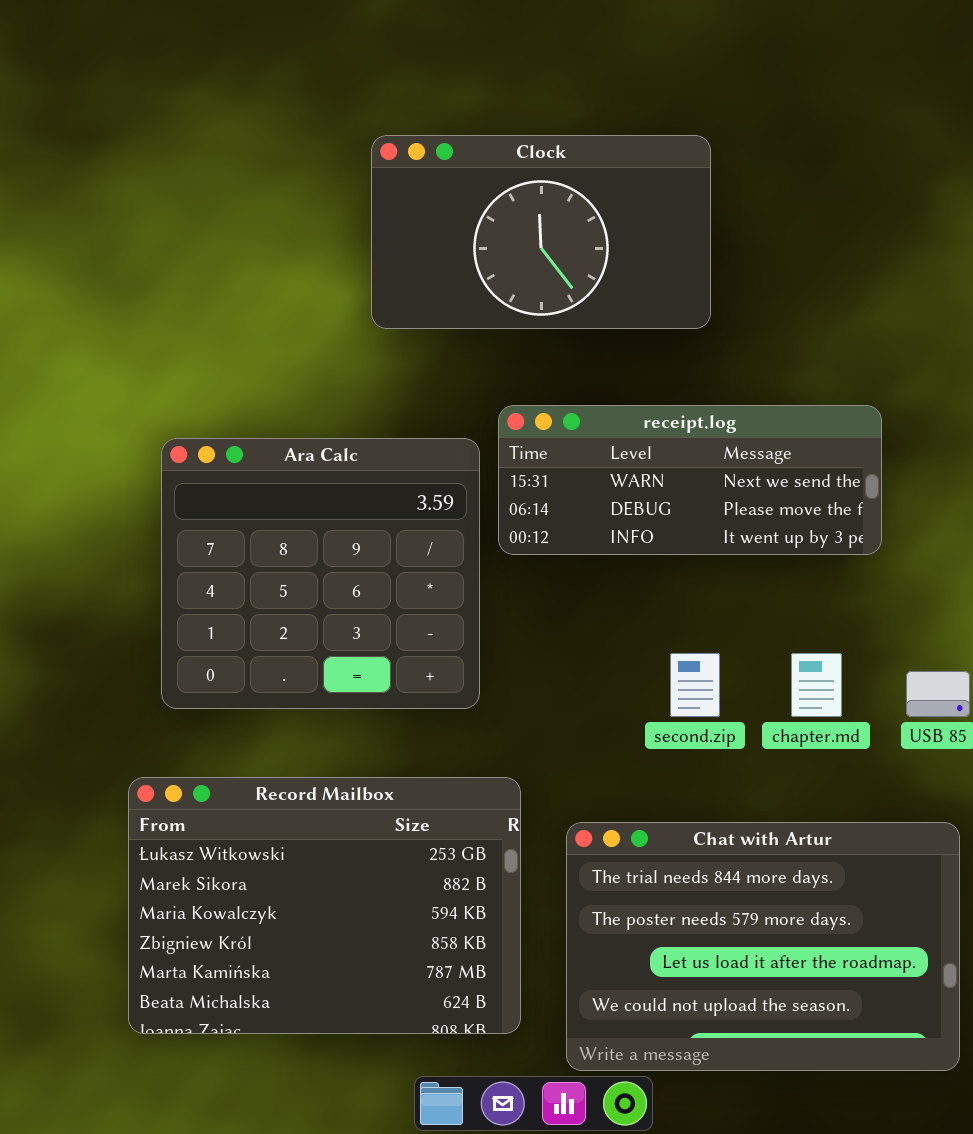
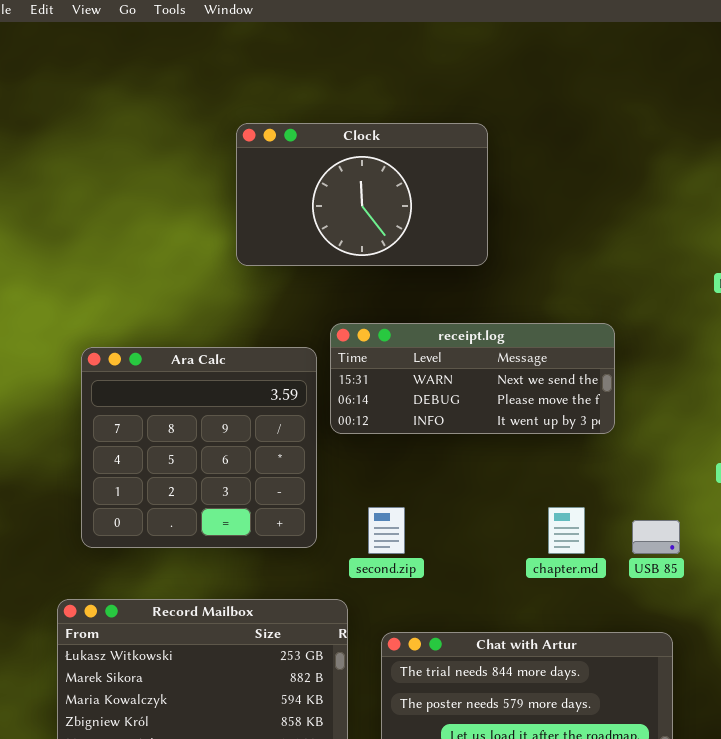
second.zip: [670,653,720,717] -> [368,507,405,554], moved

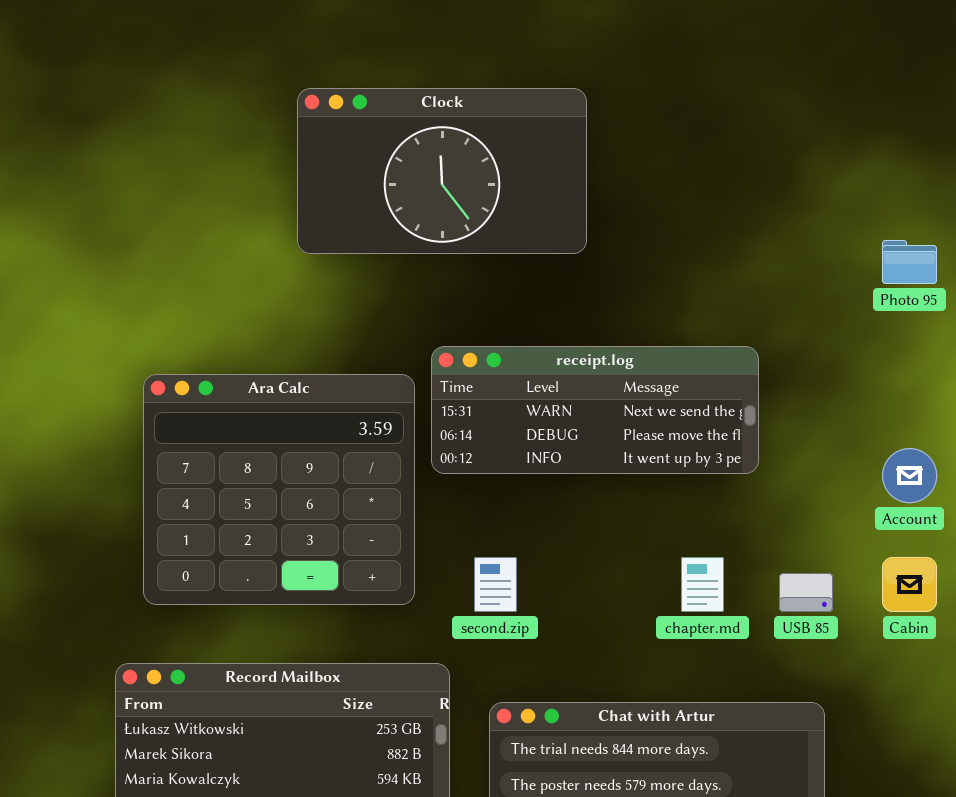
Clock: [236,123,488,266] -> [297,88,587,254], moved

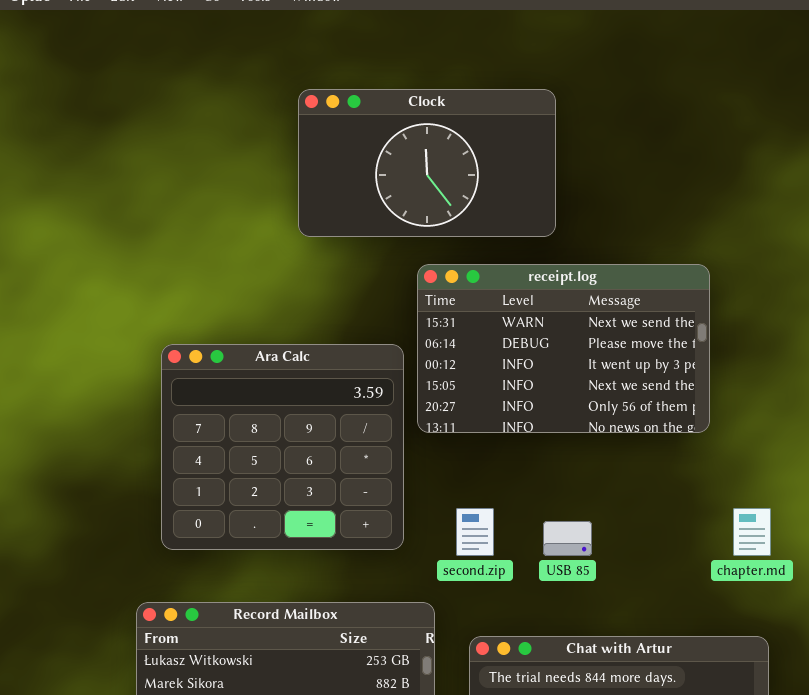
receipt.log: [431,346,759,474] -> [417,264,710,433], resized
chapter.md: [681,557,724,612] -> [733,508,771,556], moved
USB 85: [779,573,833,612] -> [543,521,592,556], moved

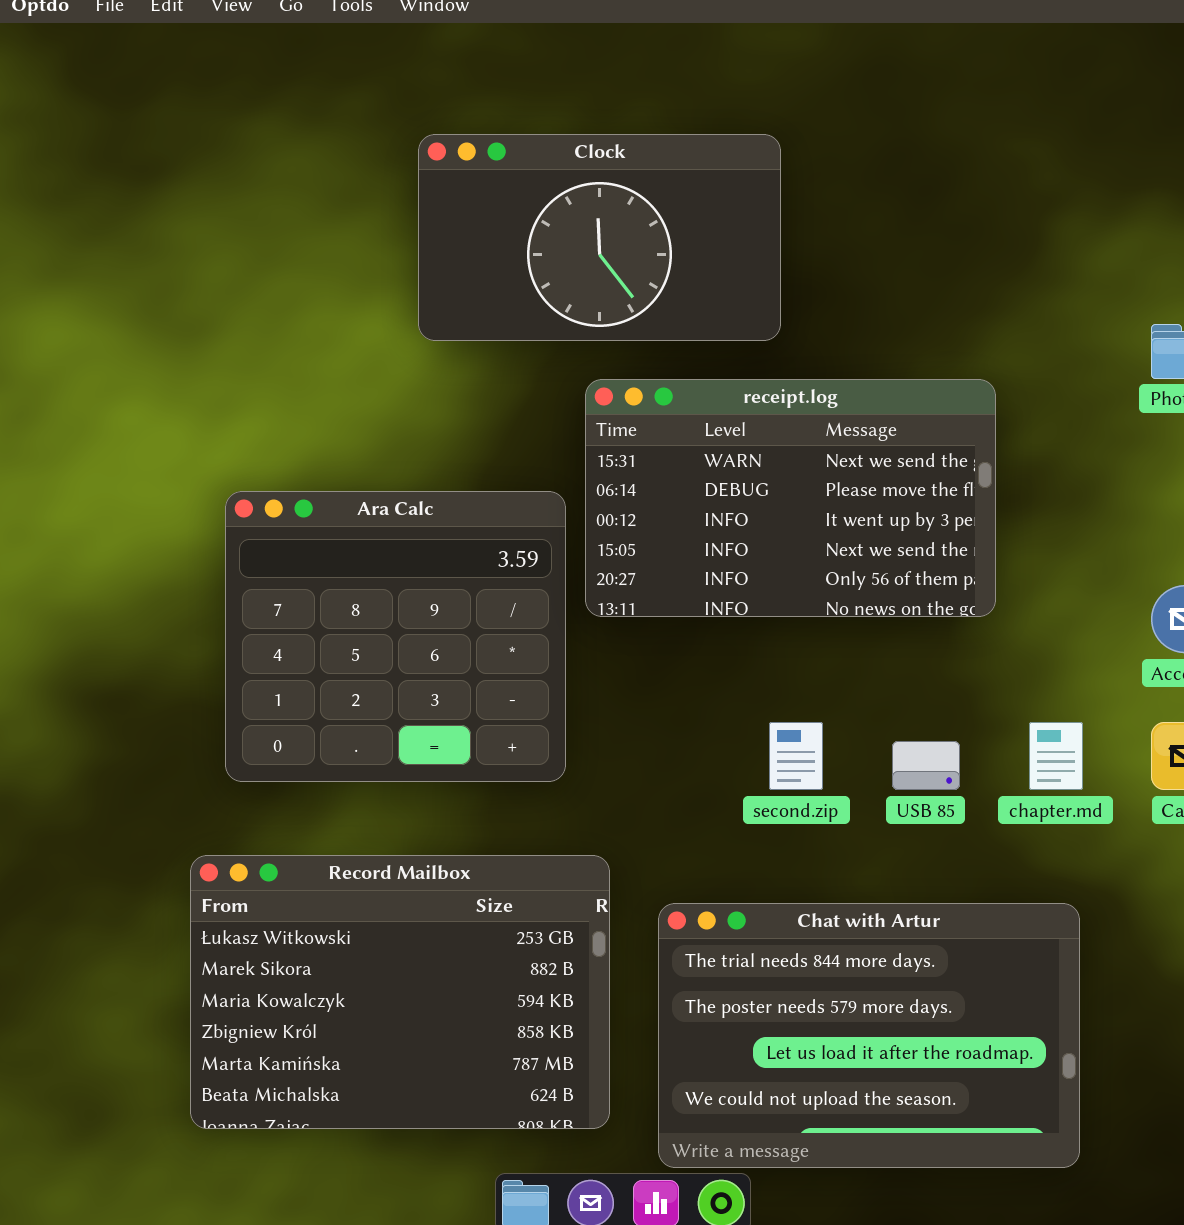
second.zip: [456,508,494,556] -> [769,722,823,790], moved
USB 85: [543,521,592,556] -> [892,741,960,790], moved

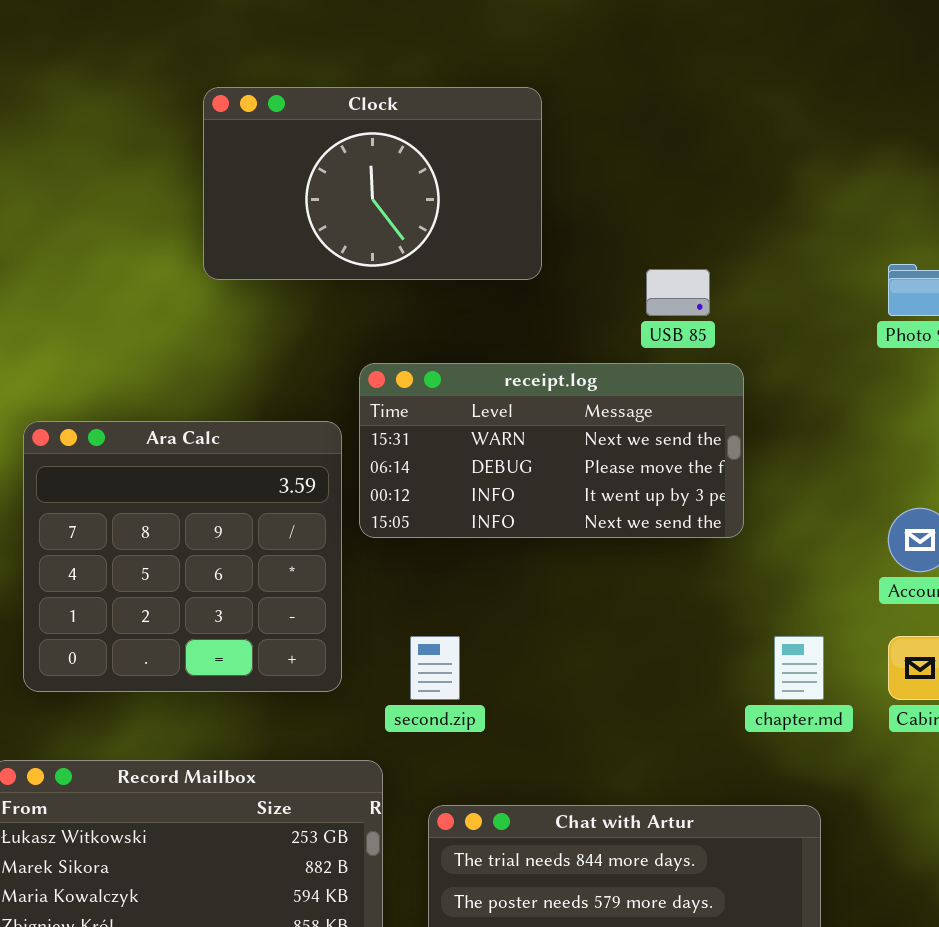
receipt.log: [585,379,996,617] -> [359,363,744,538], resized
second.zip: [769,722,823,790] -> [410,636,460,700], moved
USB 85: [892,741,960,790] -> [646,269,710,316], moved

